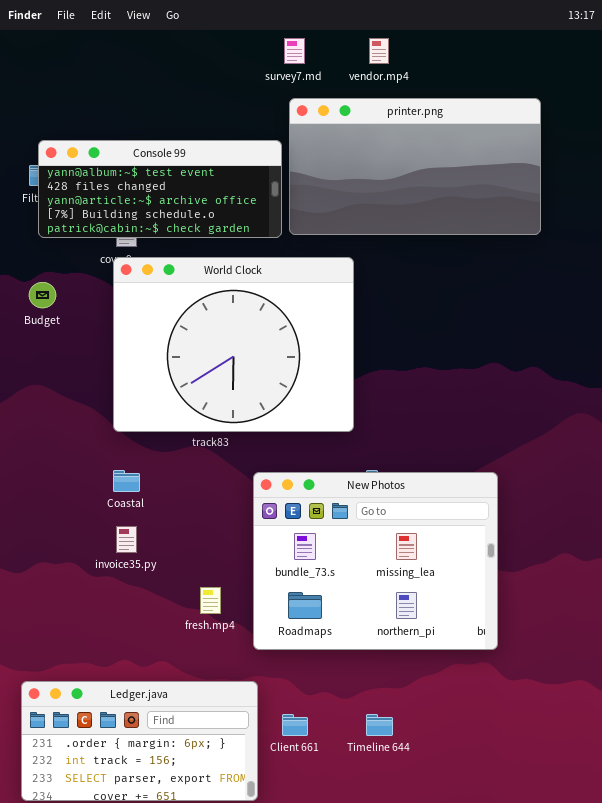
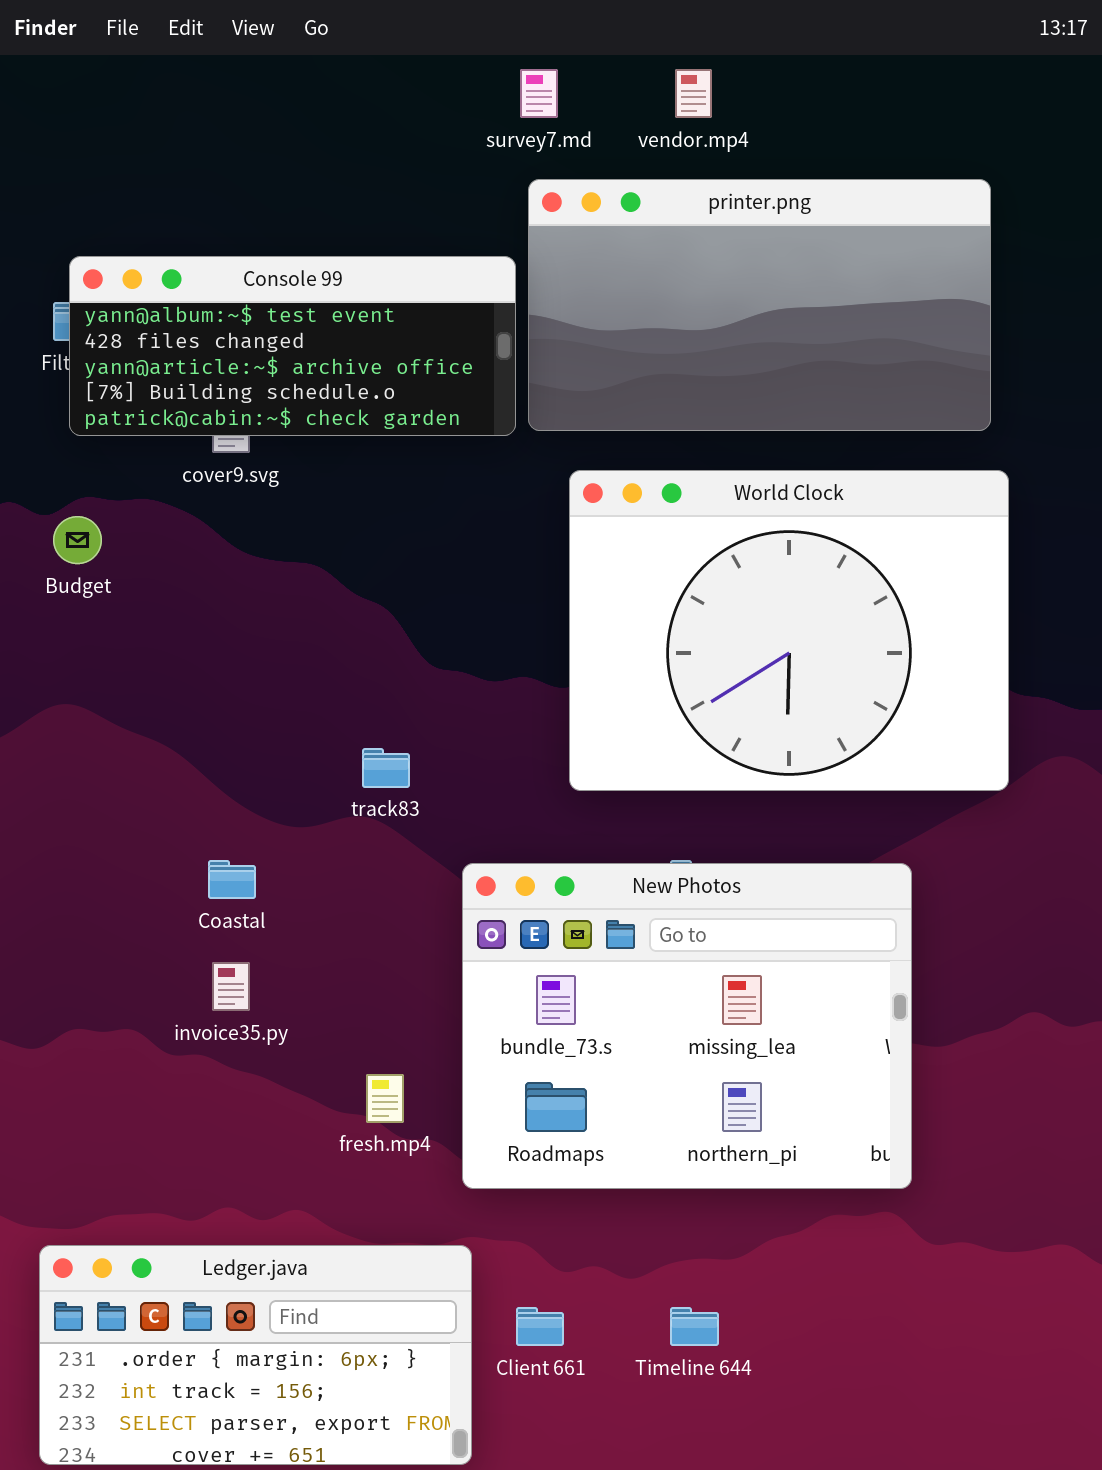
World Clock: [113,257,354,432] -> [569,470,1009,791], moved

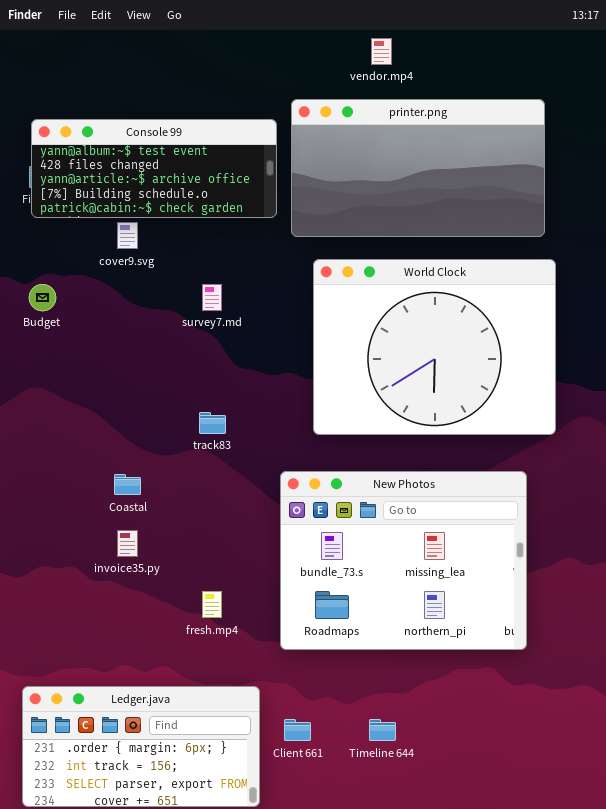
survey7.md: [520,69,558,118] -> [202,284,222,311], moved
Console 99: [69,256,516,436] -> [31,119,277,218], moved
New Photos: [462,863,912,1189] -> [280,471,527,650], moved

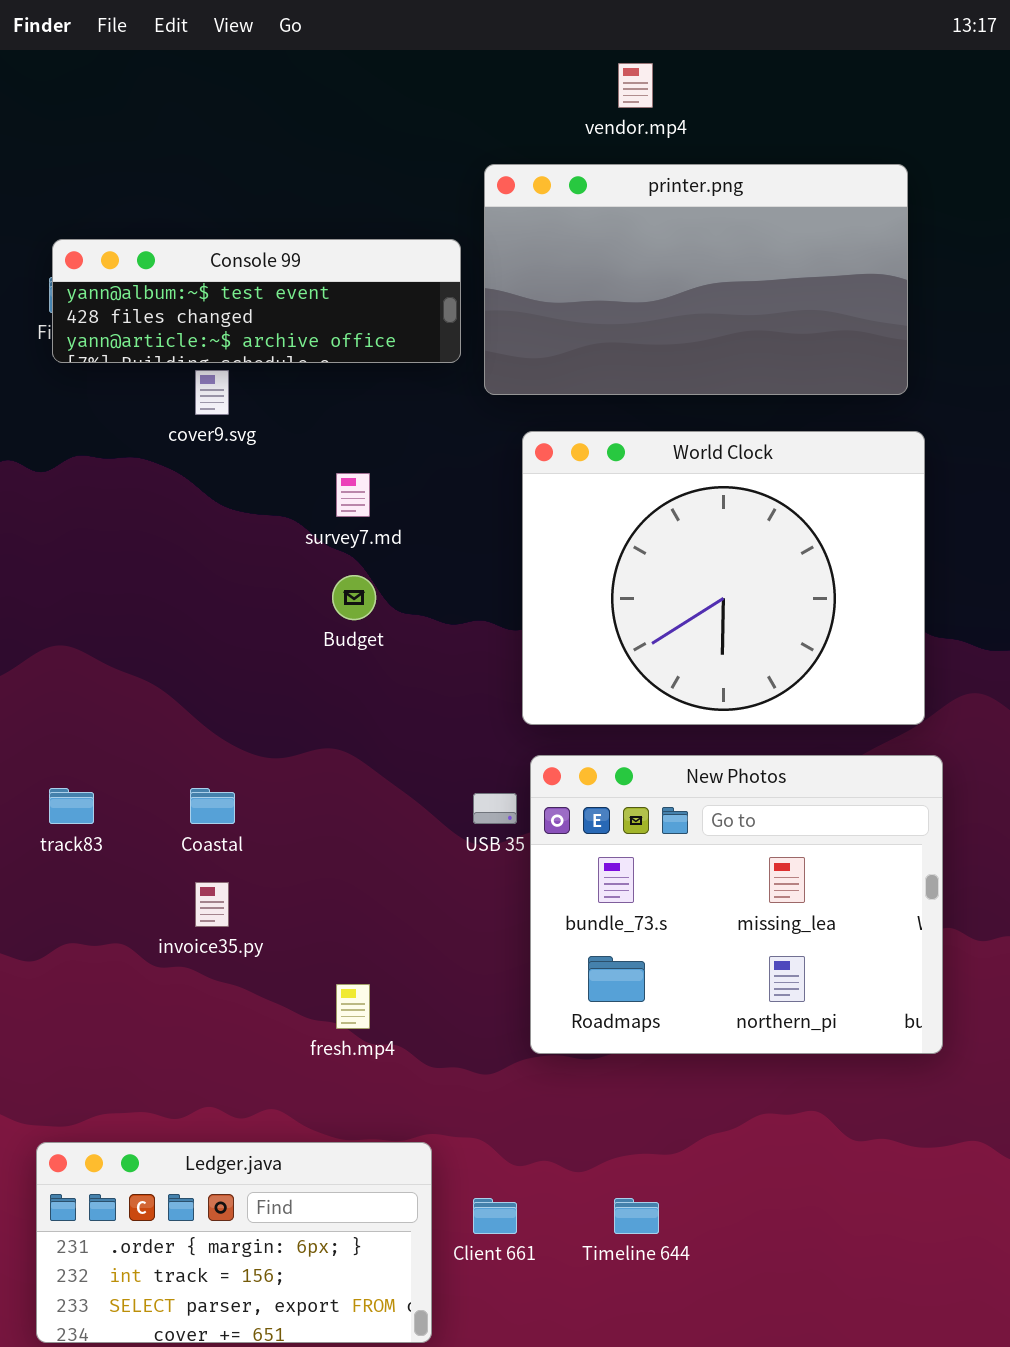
Console 99: [31,119,277,218] -> [52,239,461,363], resized
Budget: [29,284,56,311] -> [332,575,376,620], moved
track83: [199,412,226,434] -> [49,788,94,824], moved
New Photos: [280,471,527,650] -> [530,755,943,1054], moved

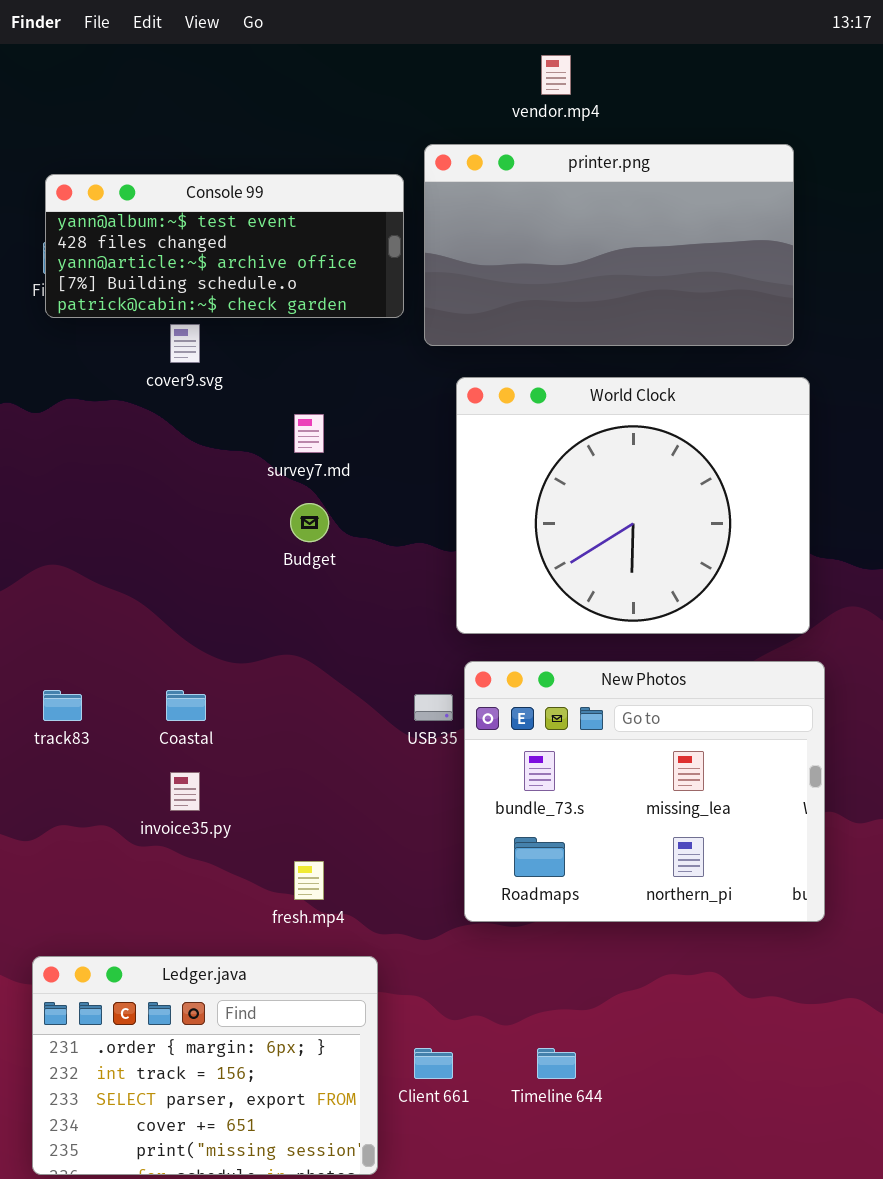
Console 99: [52,239,461,363] -> [45,174,404,318], resized
Ledger.java: [36,1142,432,1343] -> [32,956,378,1175], resized

